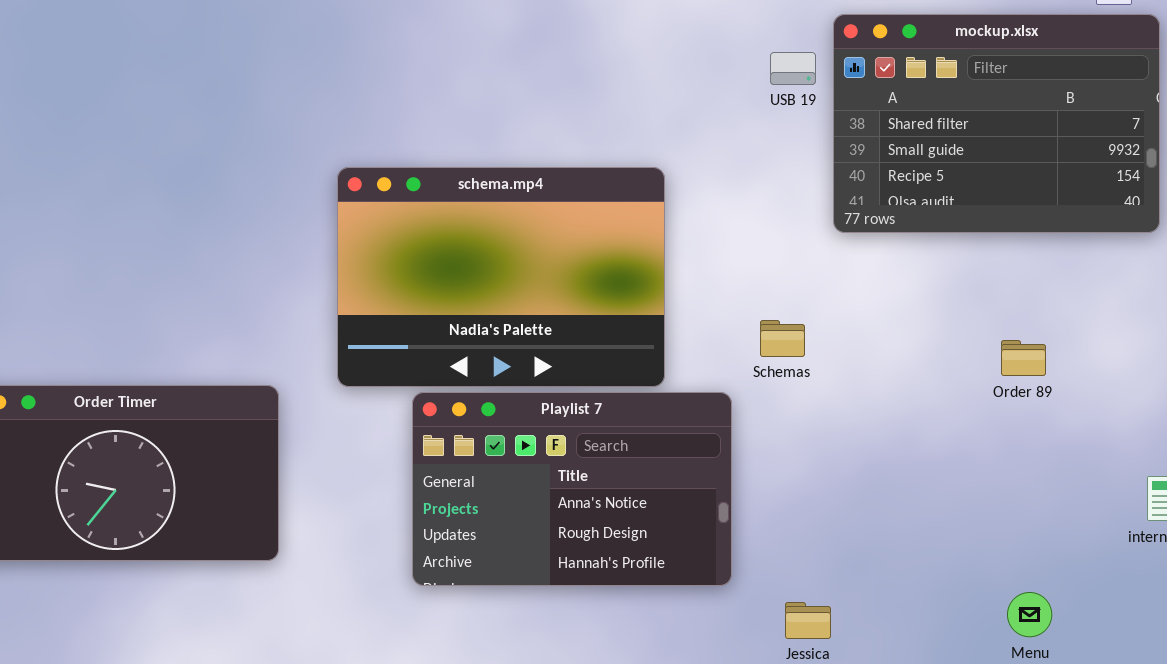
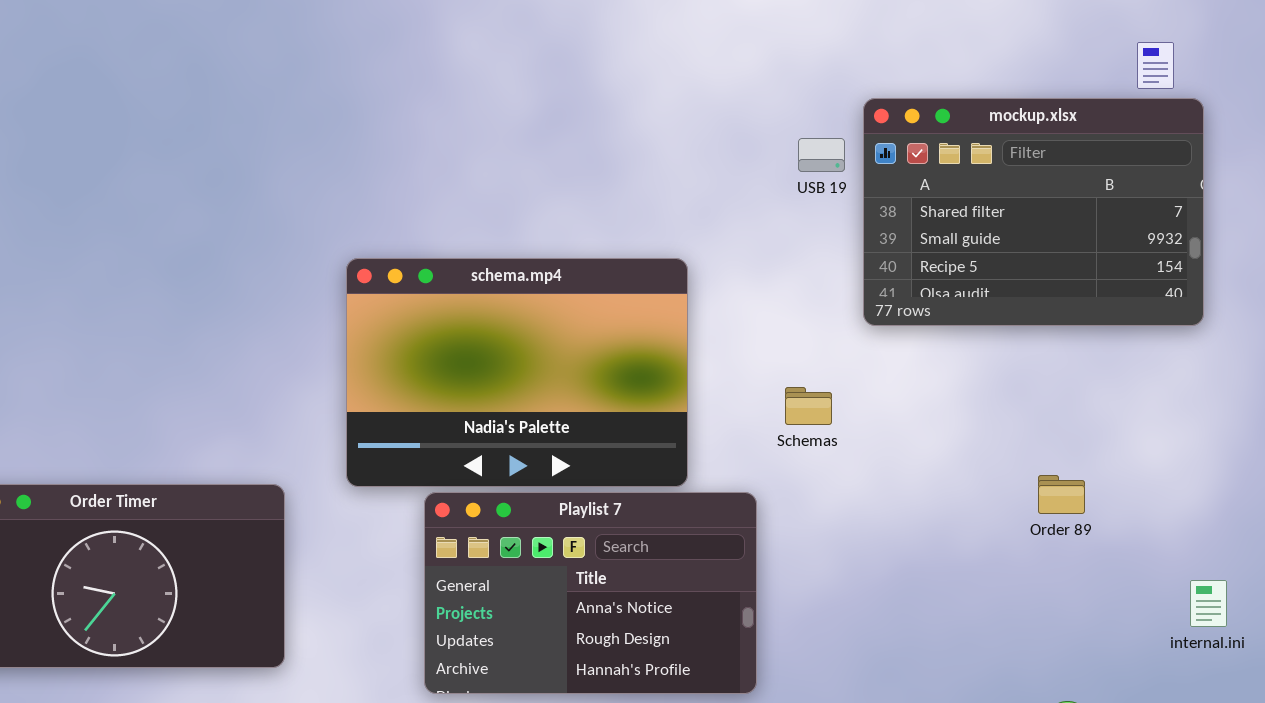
Schemas: [760,320,805,357] -> [785,387,832,425], moved
Order 89: [1001,340,1046,376] -> [1038,475,1085,514], moved

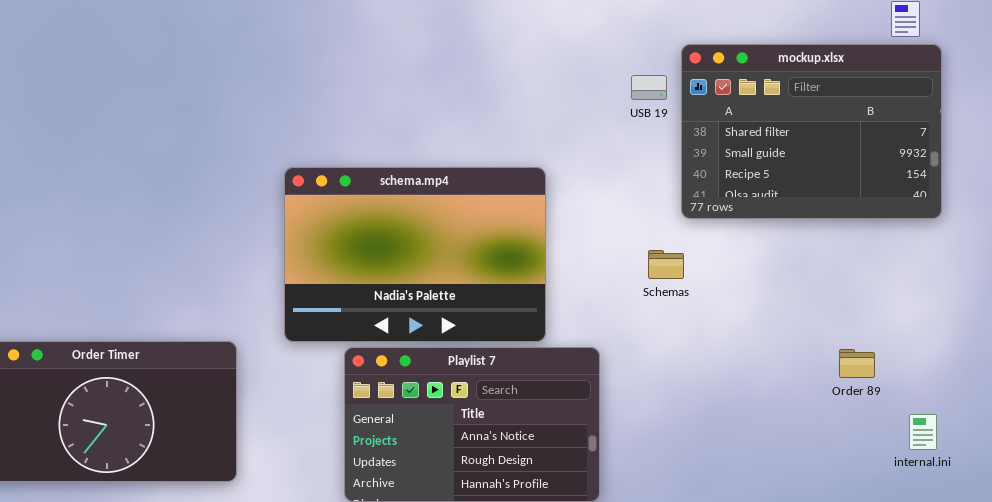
Schemas: [785,387,832,425] -> [648,250,684,279], moved
Order 89: [1038,475,1085,514] -> [839,349,875,378], moved
internal.ini: [1190,580,1227,627] -> [909,414,937,450], moved

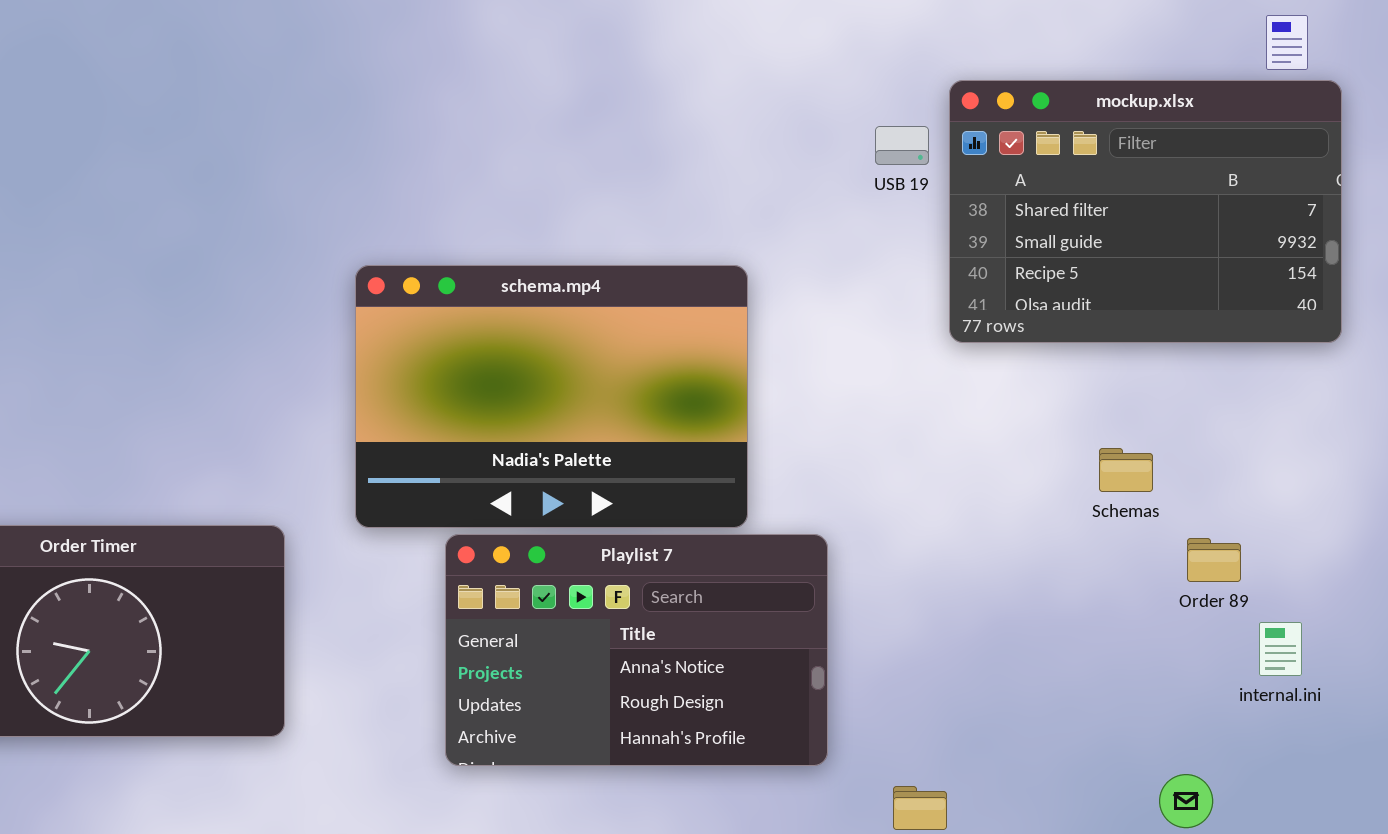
Schemas: [648,250,684,279] -> [1099,448,1153,492], moved
internal.ini: [909,414,937,450] -> [1259,622,1302,676], moved

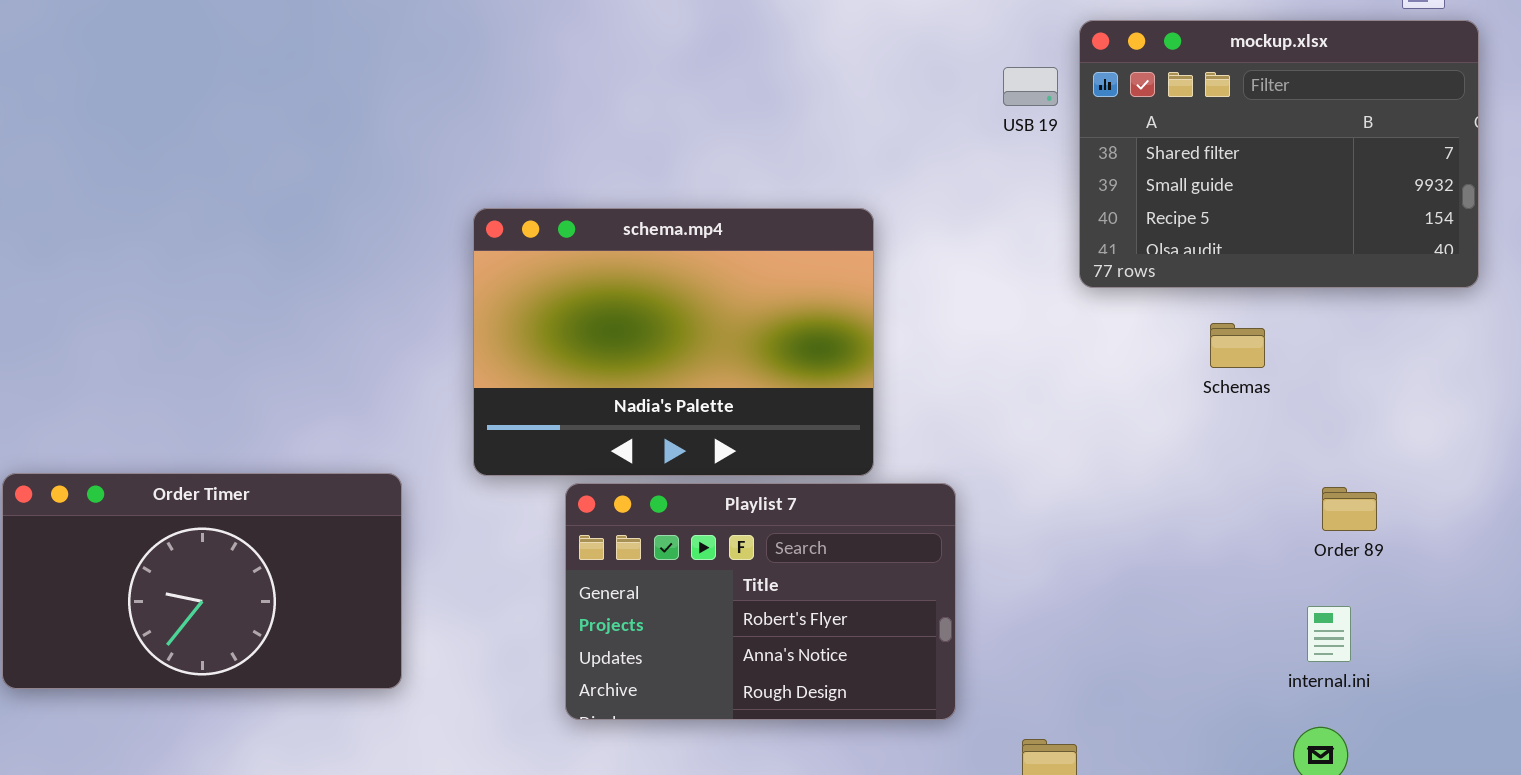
Schemas: [1099,448,1153,492] -> [1210,323,1265,368], moved
Playlist 7: [445,534,828,766] -> [565,483,956,720], scrolled up 1 row
internal.ini: [1259,622,1302,676] -> [1307,606,1351,662], moved

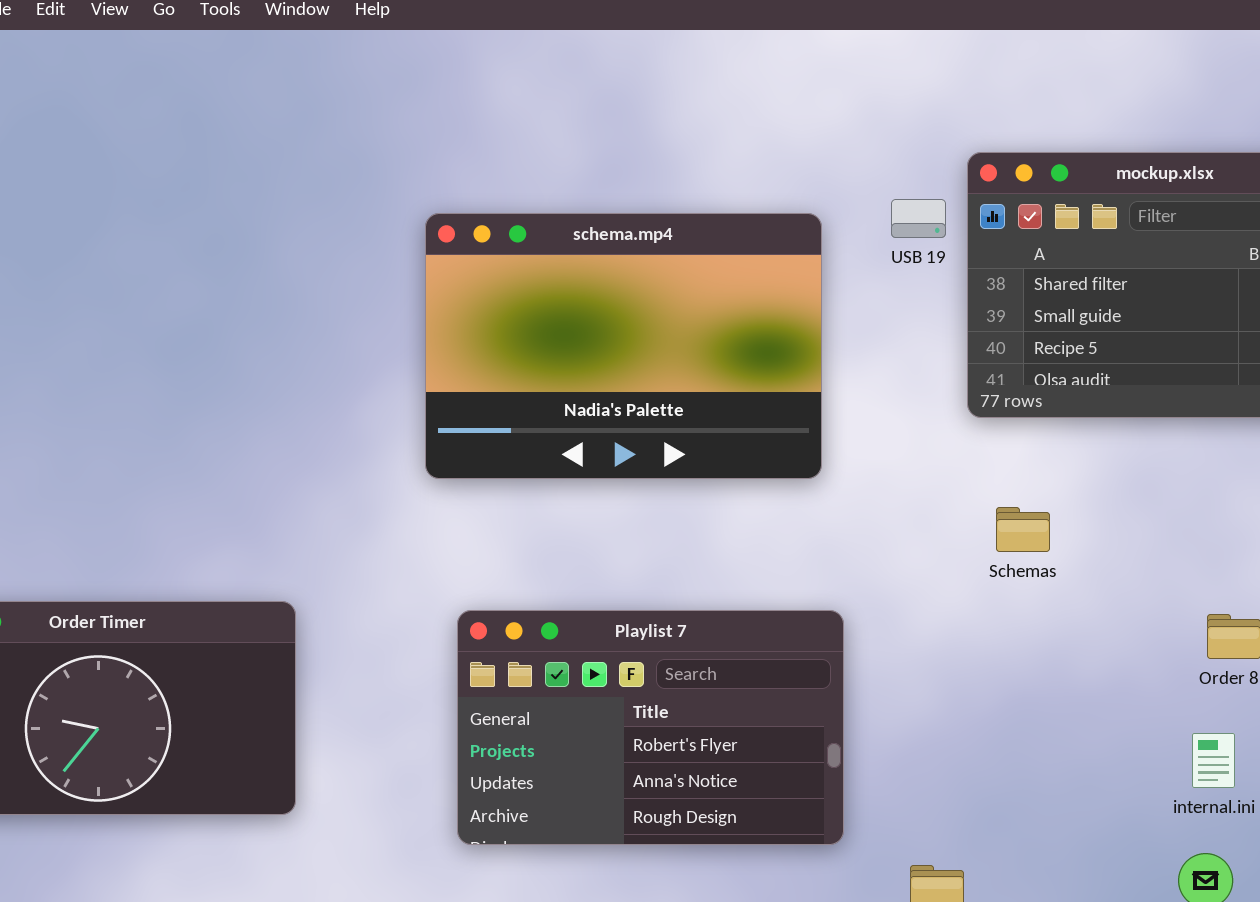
schema.mp4: [473,208,874,476] -> [425,213,822,479], moved
Schemas: [1210,323,1265,368] -> [996,507,1050,552], moved

